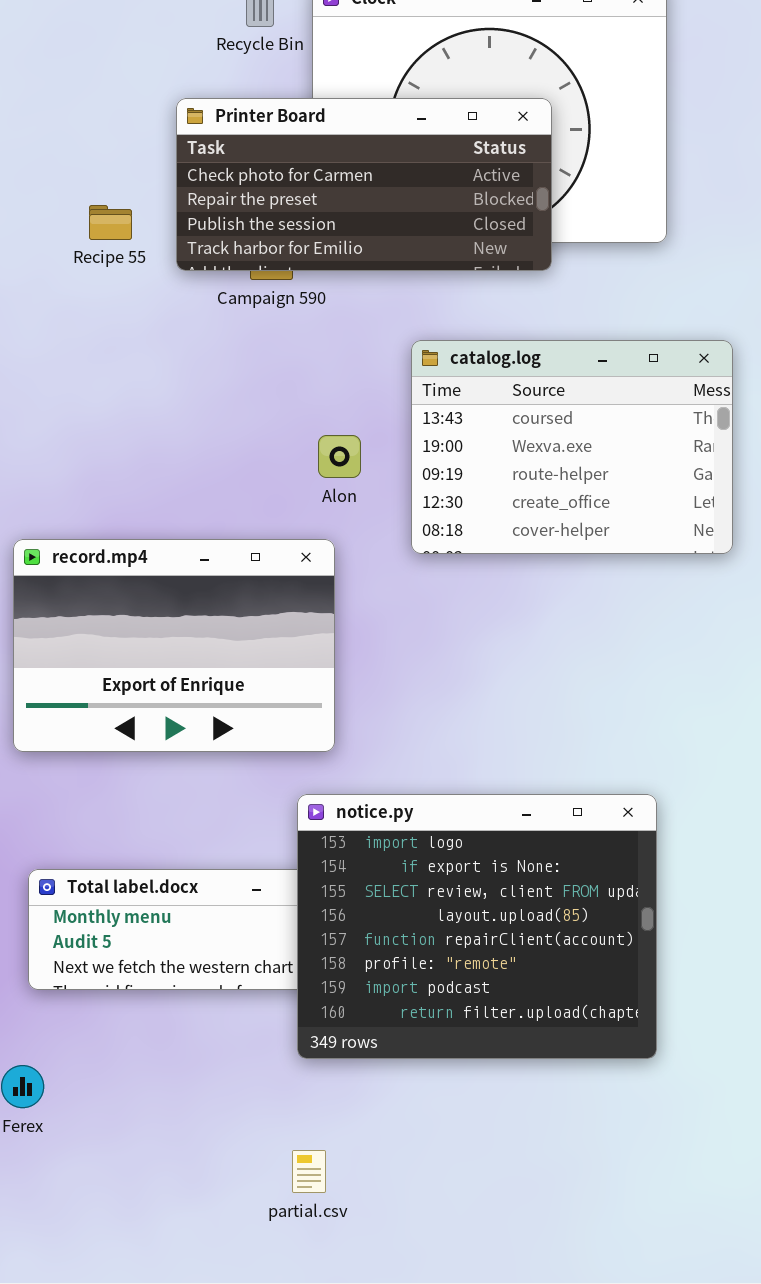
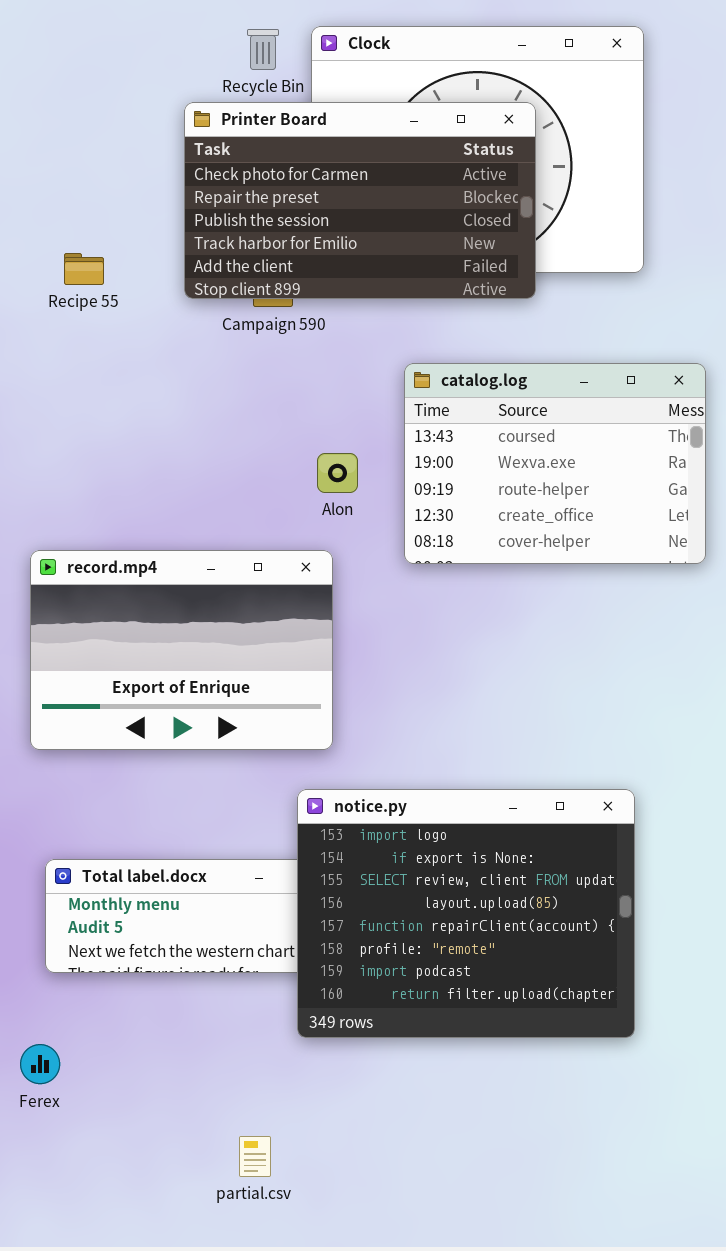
Printer Board: [176,98,552,271] -> [184,102,536,299], resized
Recipe 55: [89,205,132,240] -> [64,253,104,285], moved
partial.csv: [292,1150,326,1193] -> [239,1136,271,1177], moved

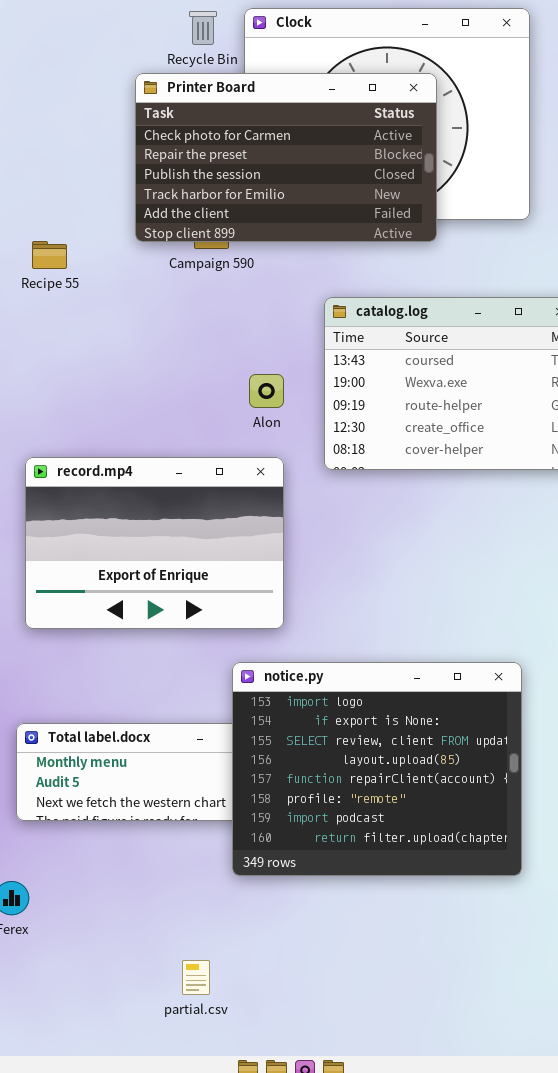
Recipe 55: [64,253,104,285] -> [32,241,67,269], moved
record.mp4: [30,550,333,750] -> [25,457,284,629], moved

